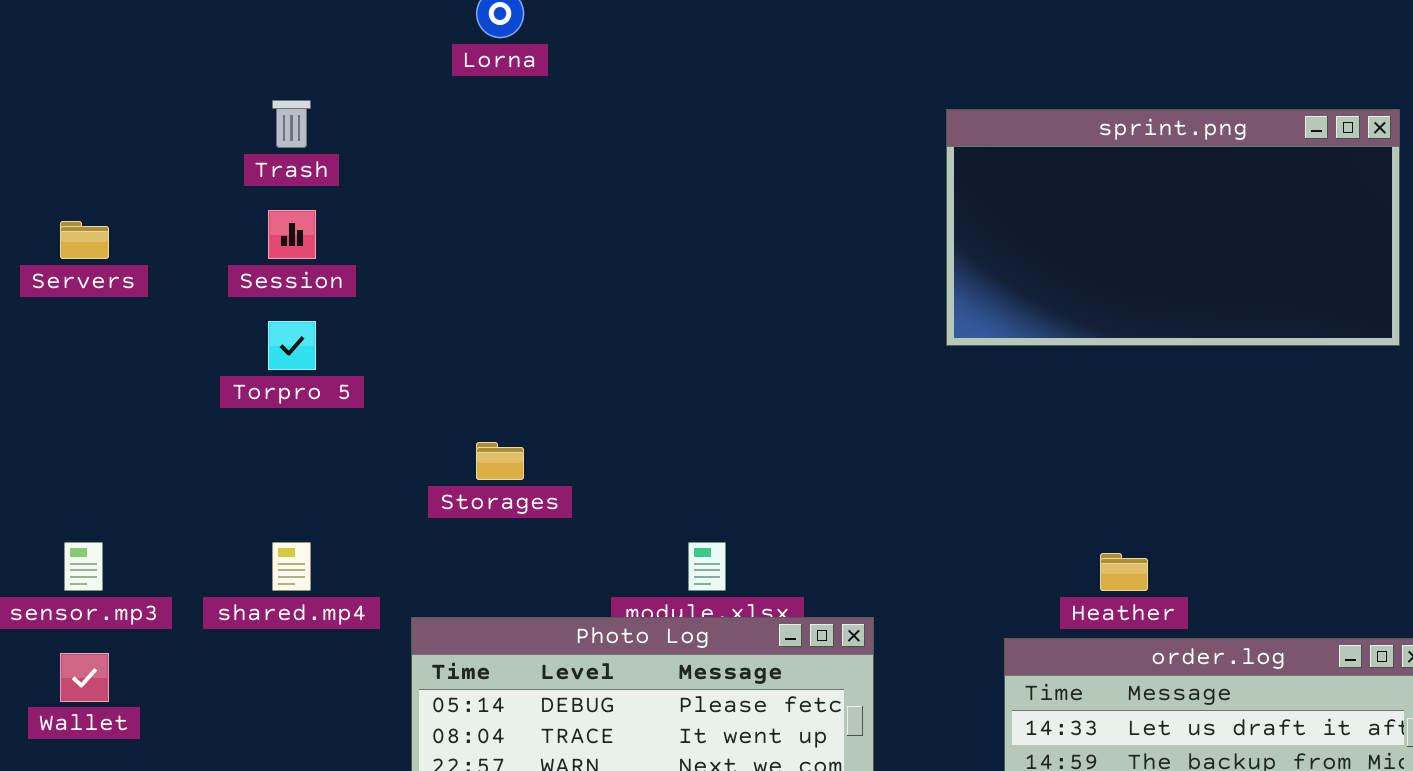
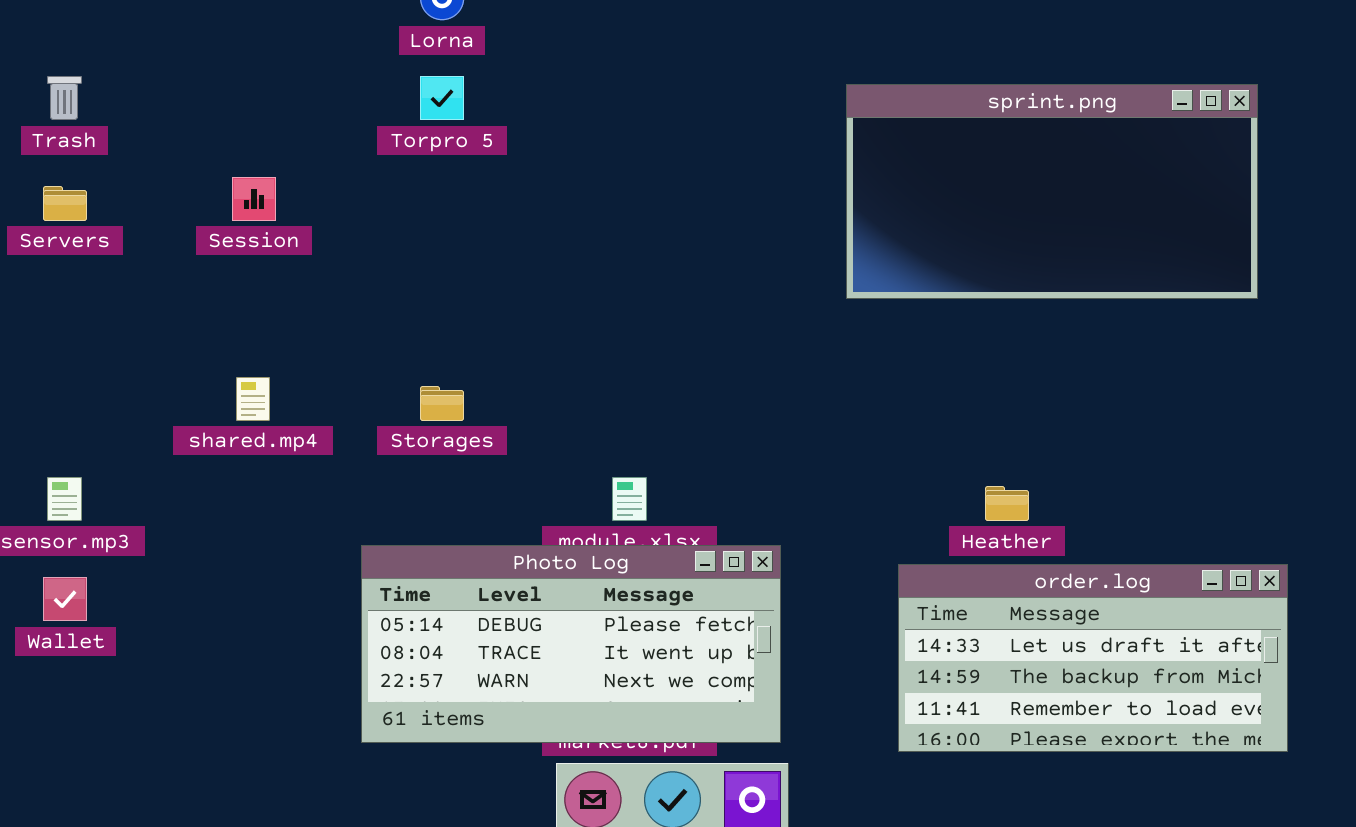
Trash: [272,100,311,148] -> [47,76,82,120], moved
Torpro 5: [268,321,316,370] -> [420,76,464,120], moved
shared.mp4: [272,542,311,591] -> [236,377,270,421], moved

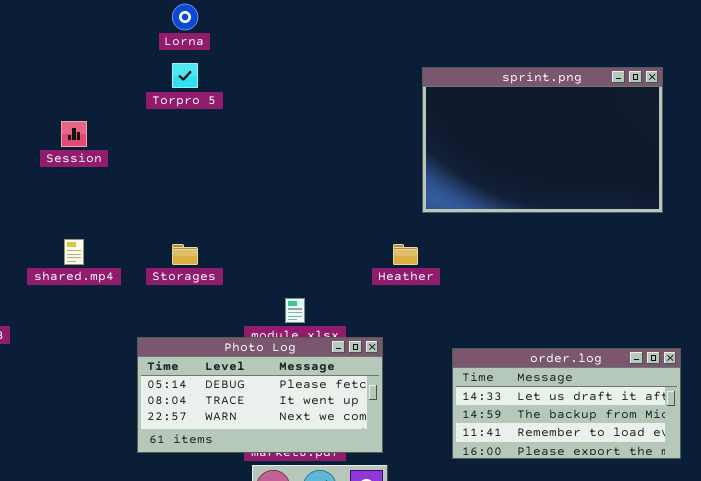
sprint.png: [846,84,1258,299] -> [422,67,663,213], resized
Heather: [985,486,1029,521] -> [393,244,418,265], moved

